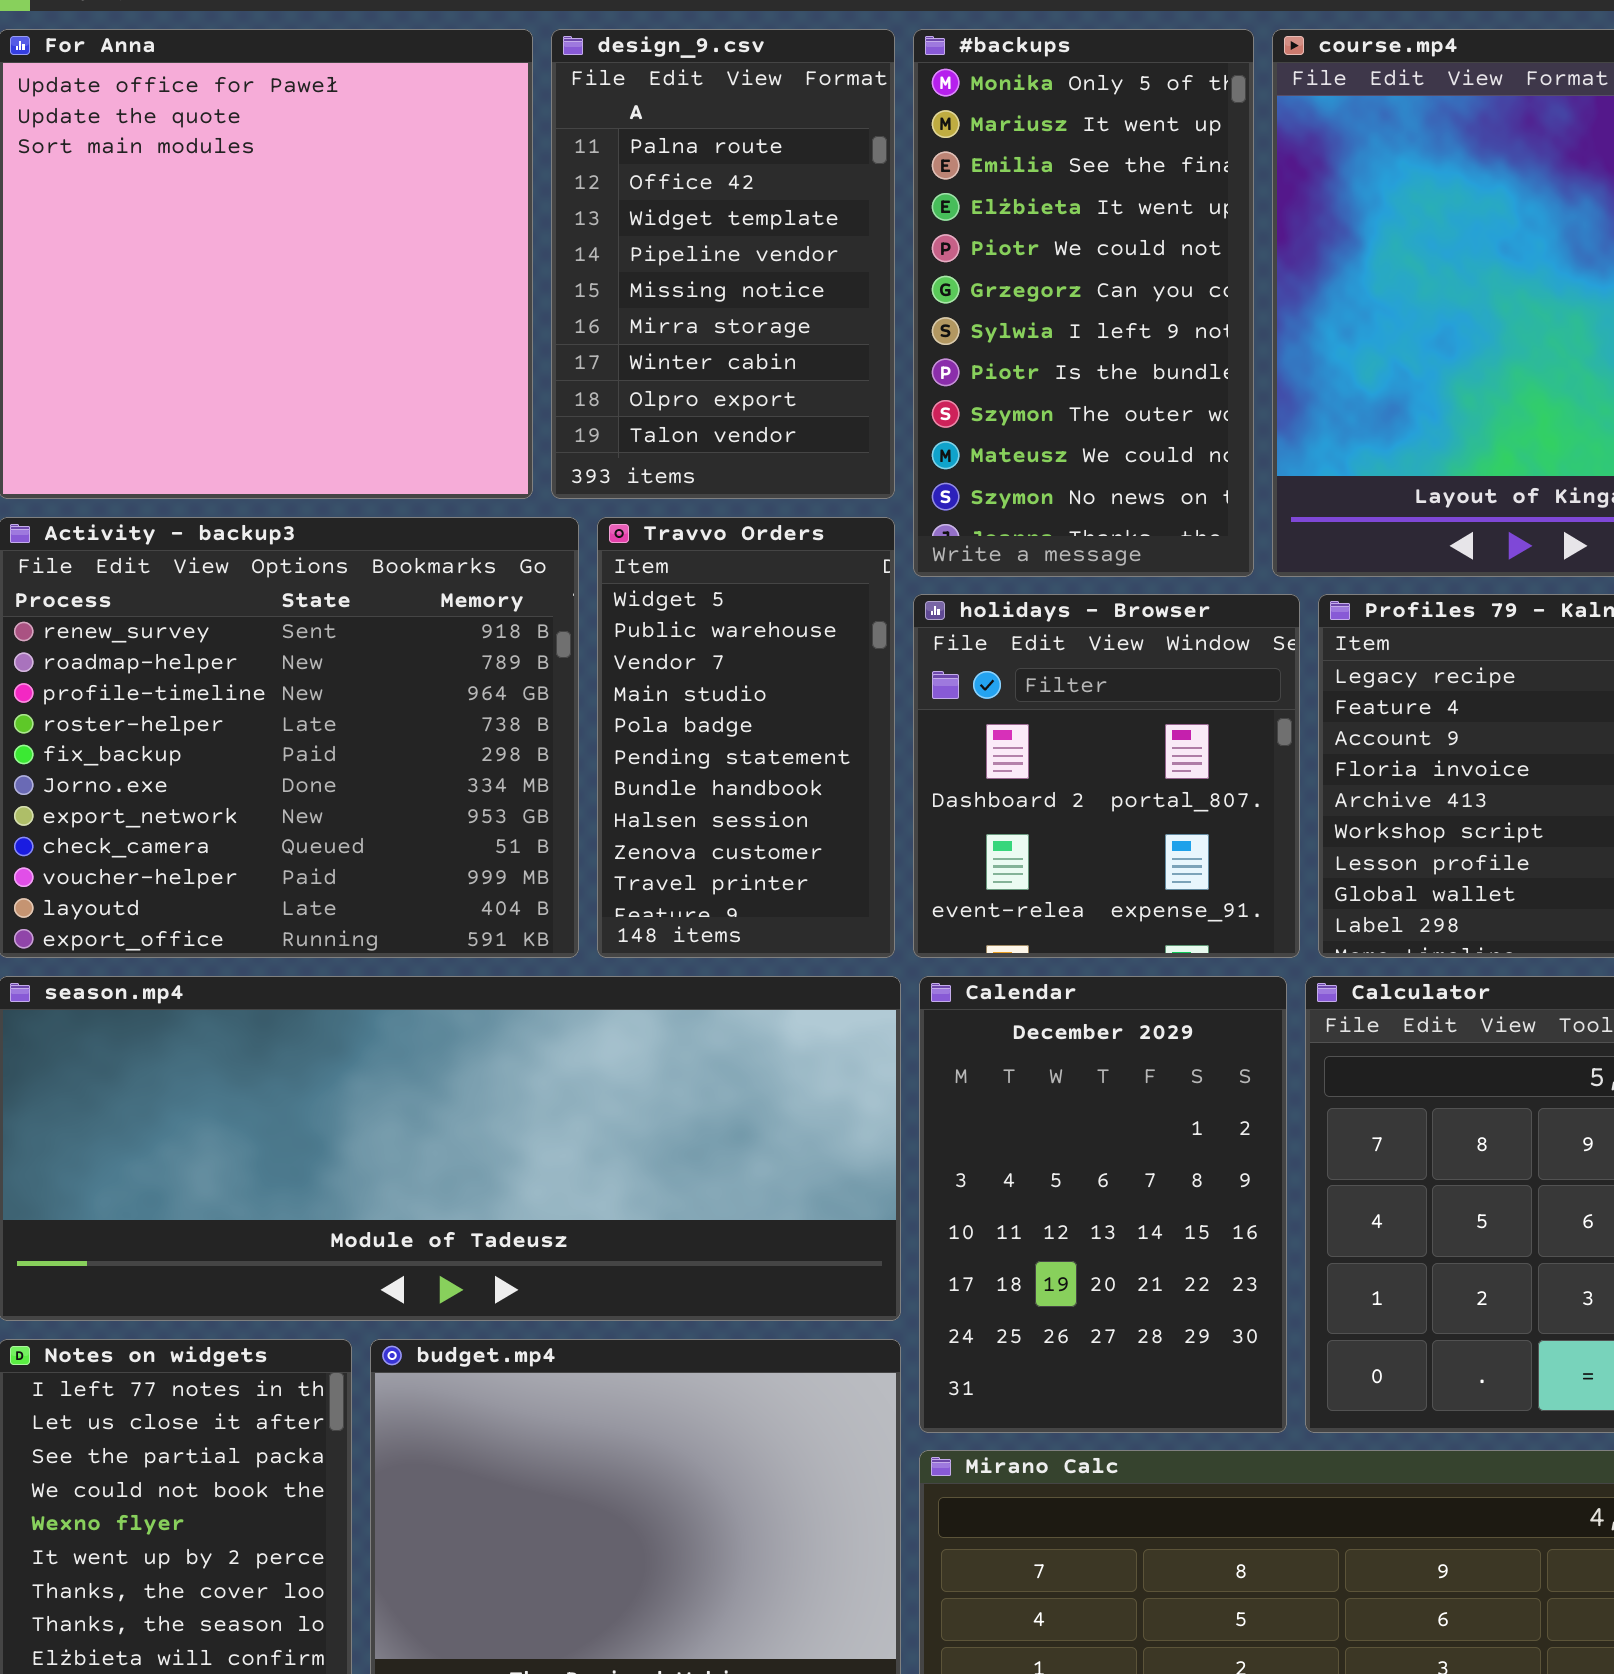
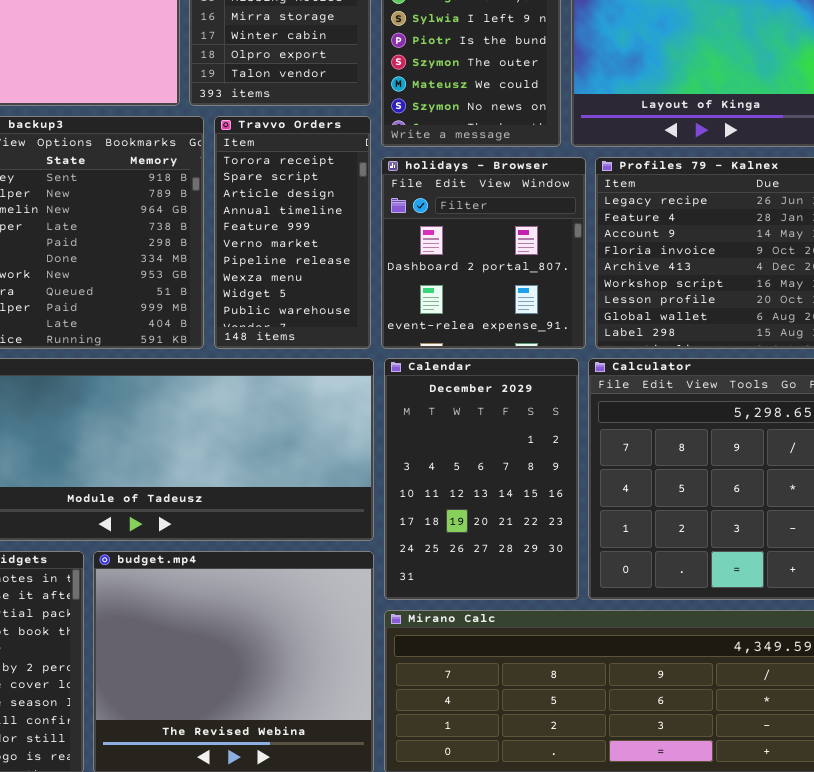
Travvo Orders: [597,517,895,958] -> [214,116,371,349], scrolled up 8 rows

